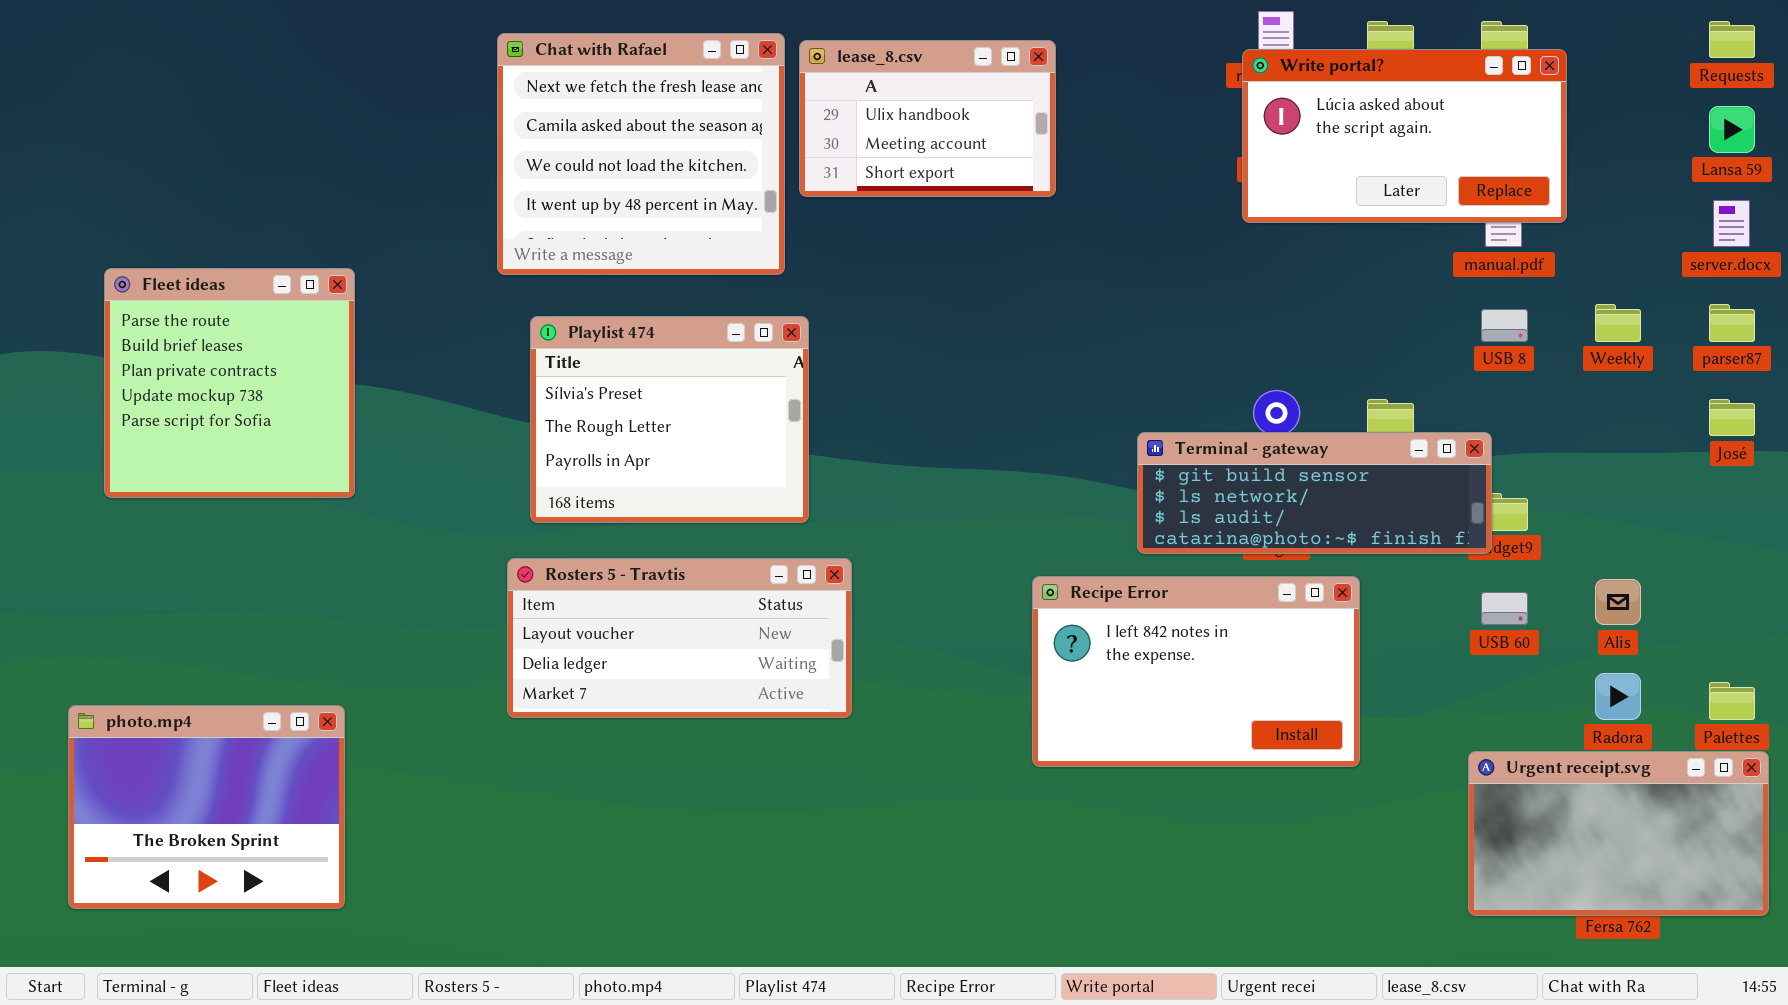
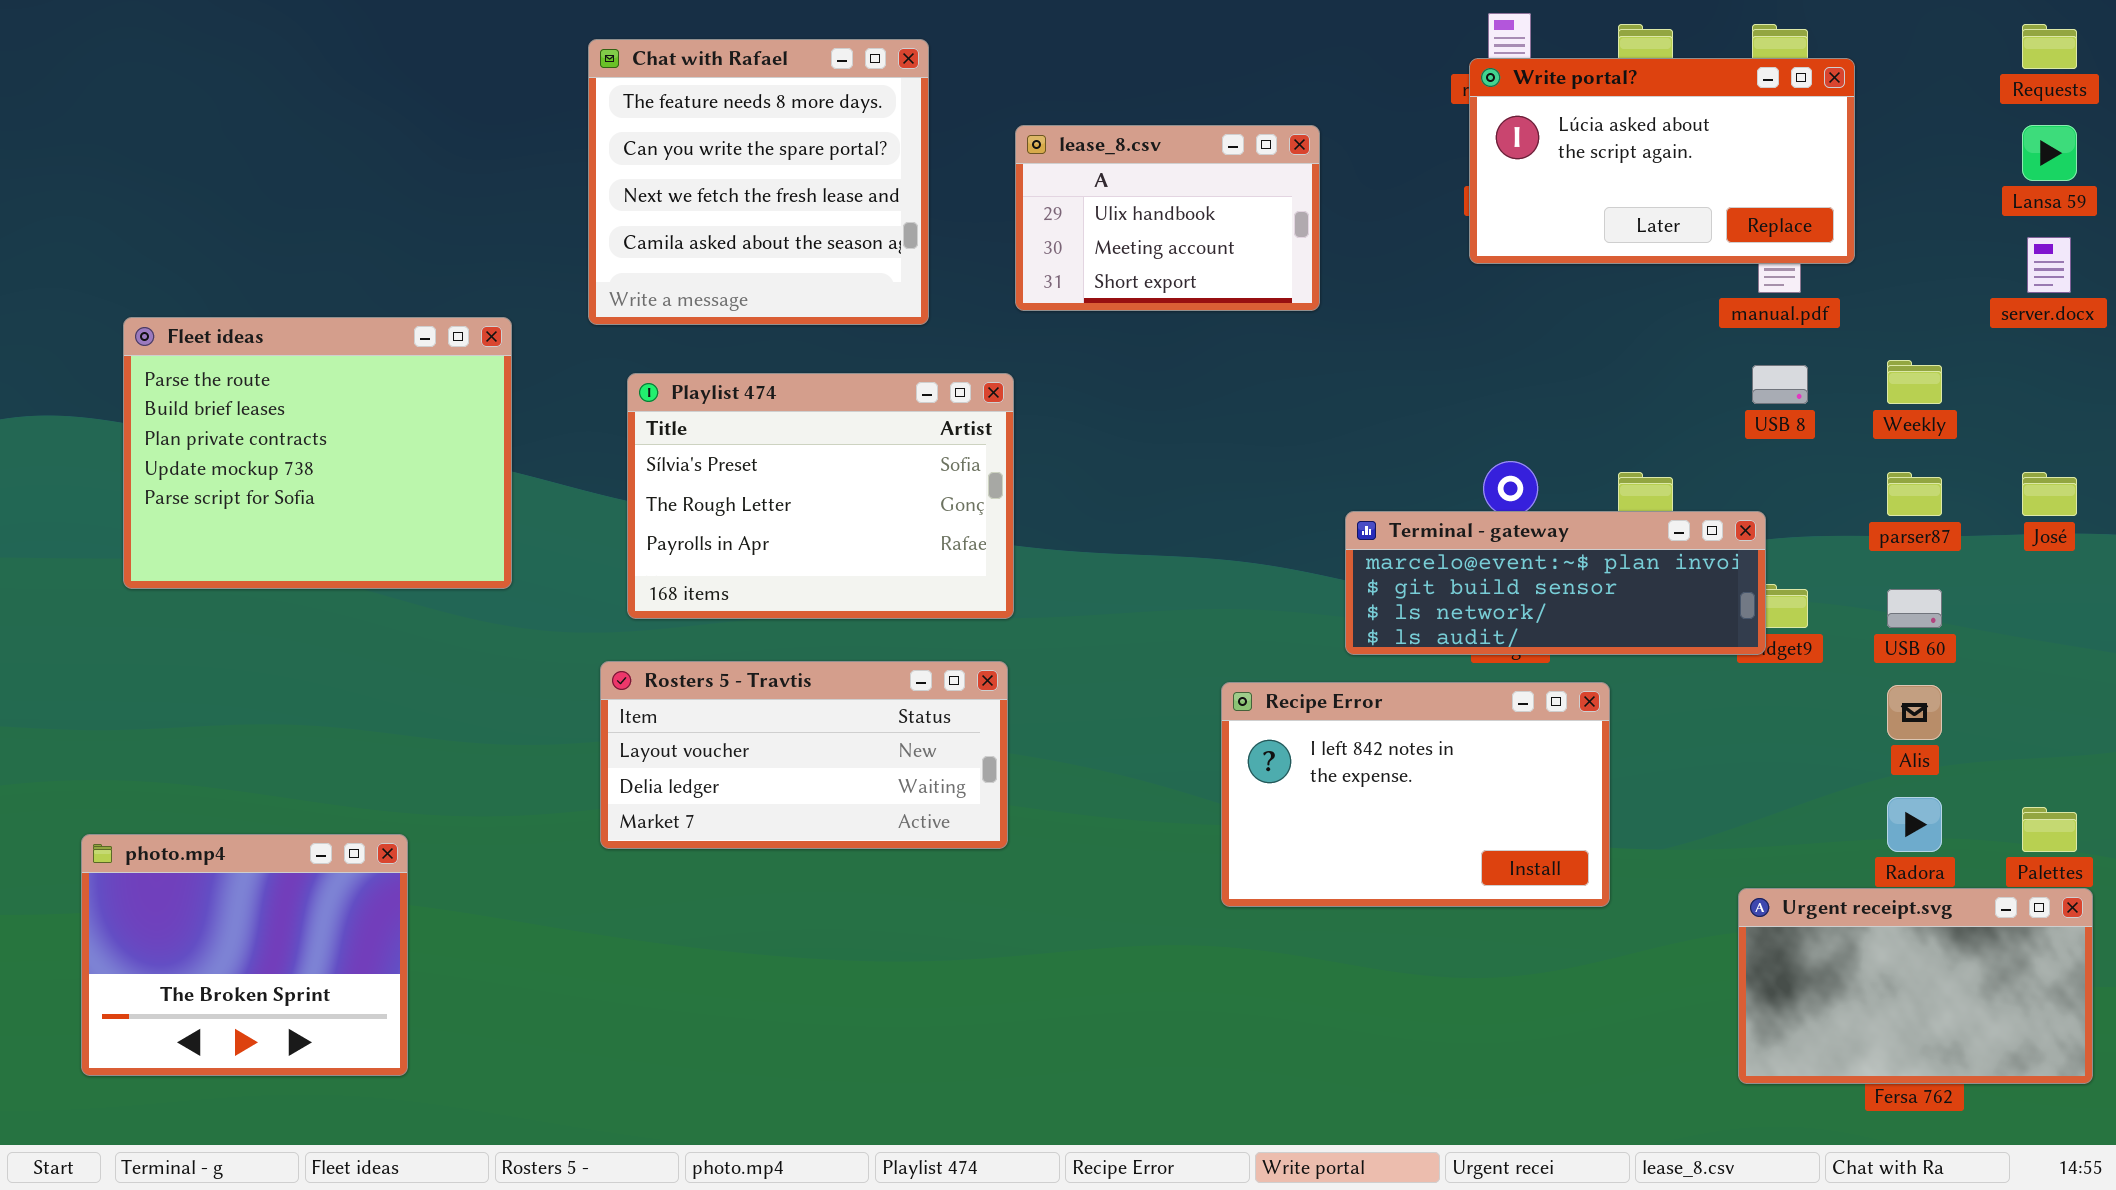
Chat with Rafael: [497,33,785,275] -> [588,39,929,325], scrolled up 2 rows
lease_8.csv: [799,40,1056,197] -> [1015,125,1320,311], moved
Fleet ideas: [104,268,355,498] -> [123,317,512,589], resized
parser87: [1709,304,1755,342] -> [1887,472,1942,516], moved
Playlist 474: [530,316,809,523] -> [627,373,1014,619], resized
Terminal - gateway: [1137,432,1492,554] -> [1345,511,1766,655], scrolled up 1 row
USB 60: [1481,592,1528,625] -> [1887,589,1942,628], moved

